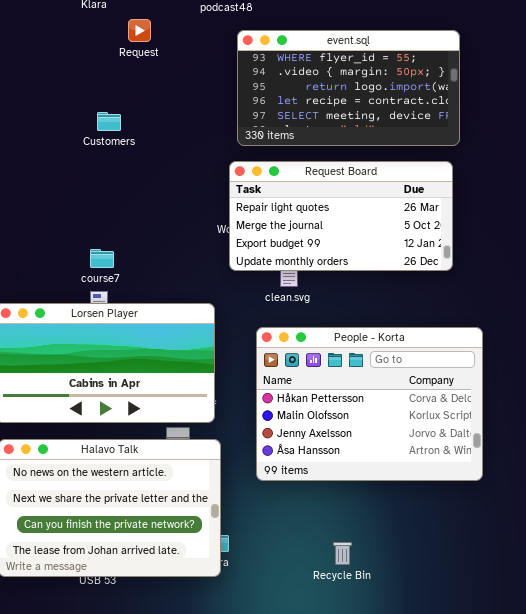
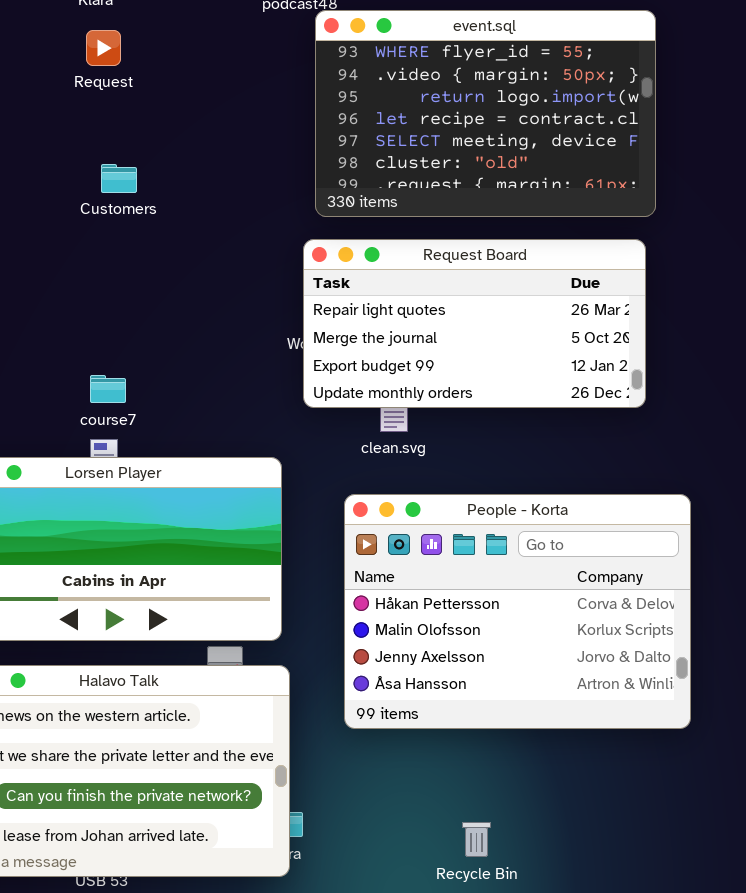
Request: [128,19,151,42] -> [86,30,121,66], moved
event.sql: [237,30,460,146] -> [315,10,656,217], resized

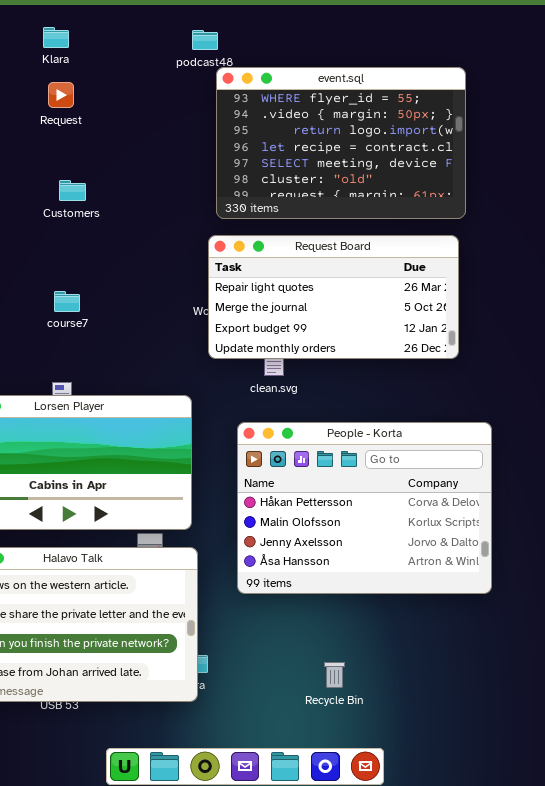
course7: [90,375,126,403] -> [54,291,80,312], moved

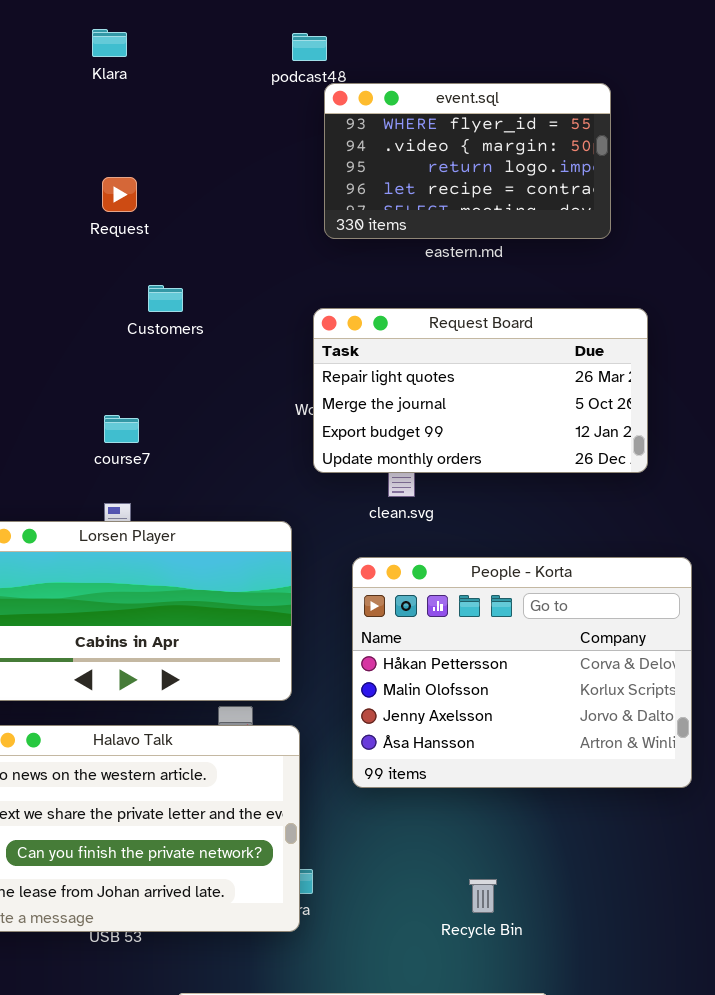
event.sql: [216,67,466,219] -> [324,83,611,239], resized
Request: [48,82,74,108] -> [102,177,137,212], moved
Customers: [59,180,86,201] -> [148,285,183,312], moved
course7: [54,291,80,312] -> [104,415,139,443], moved

